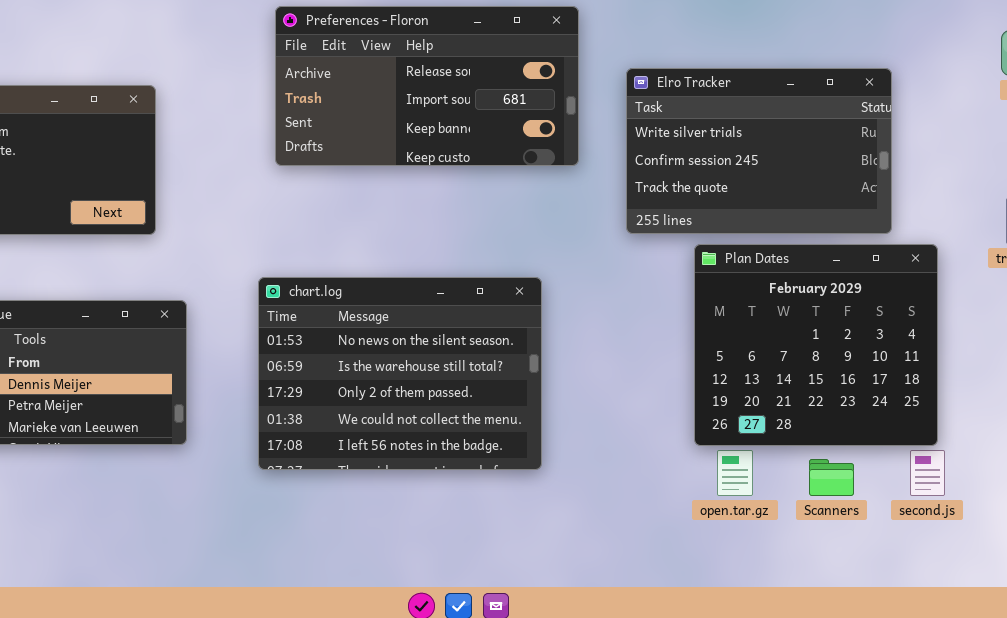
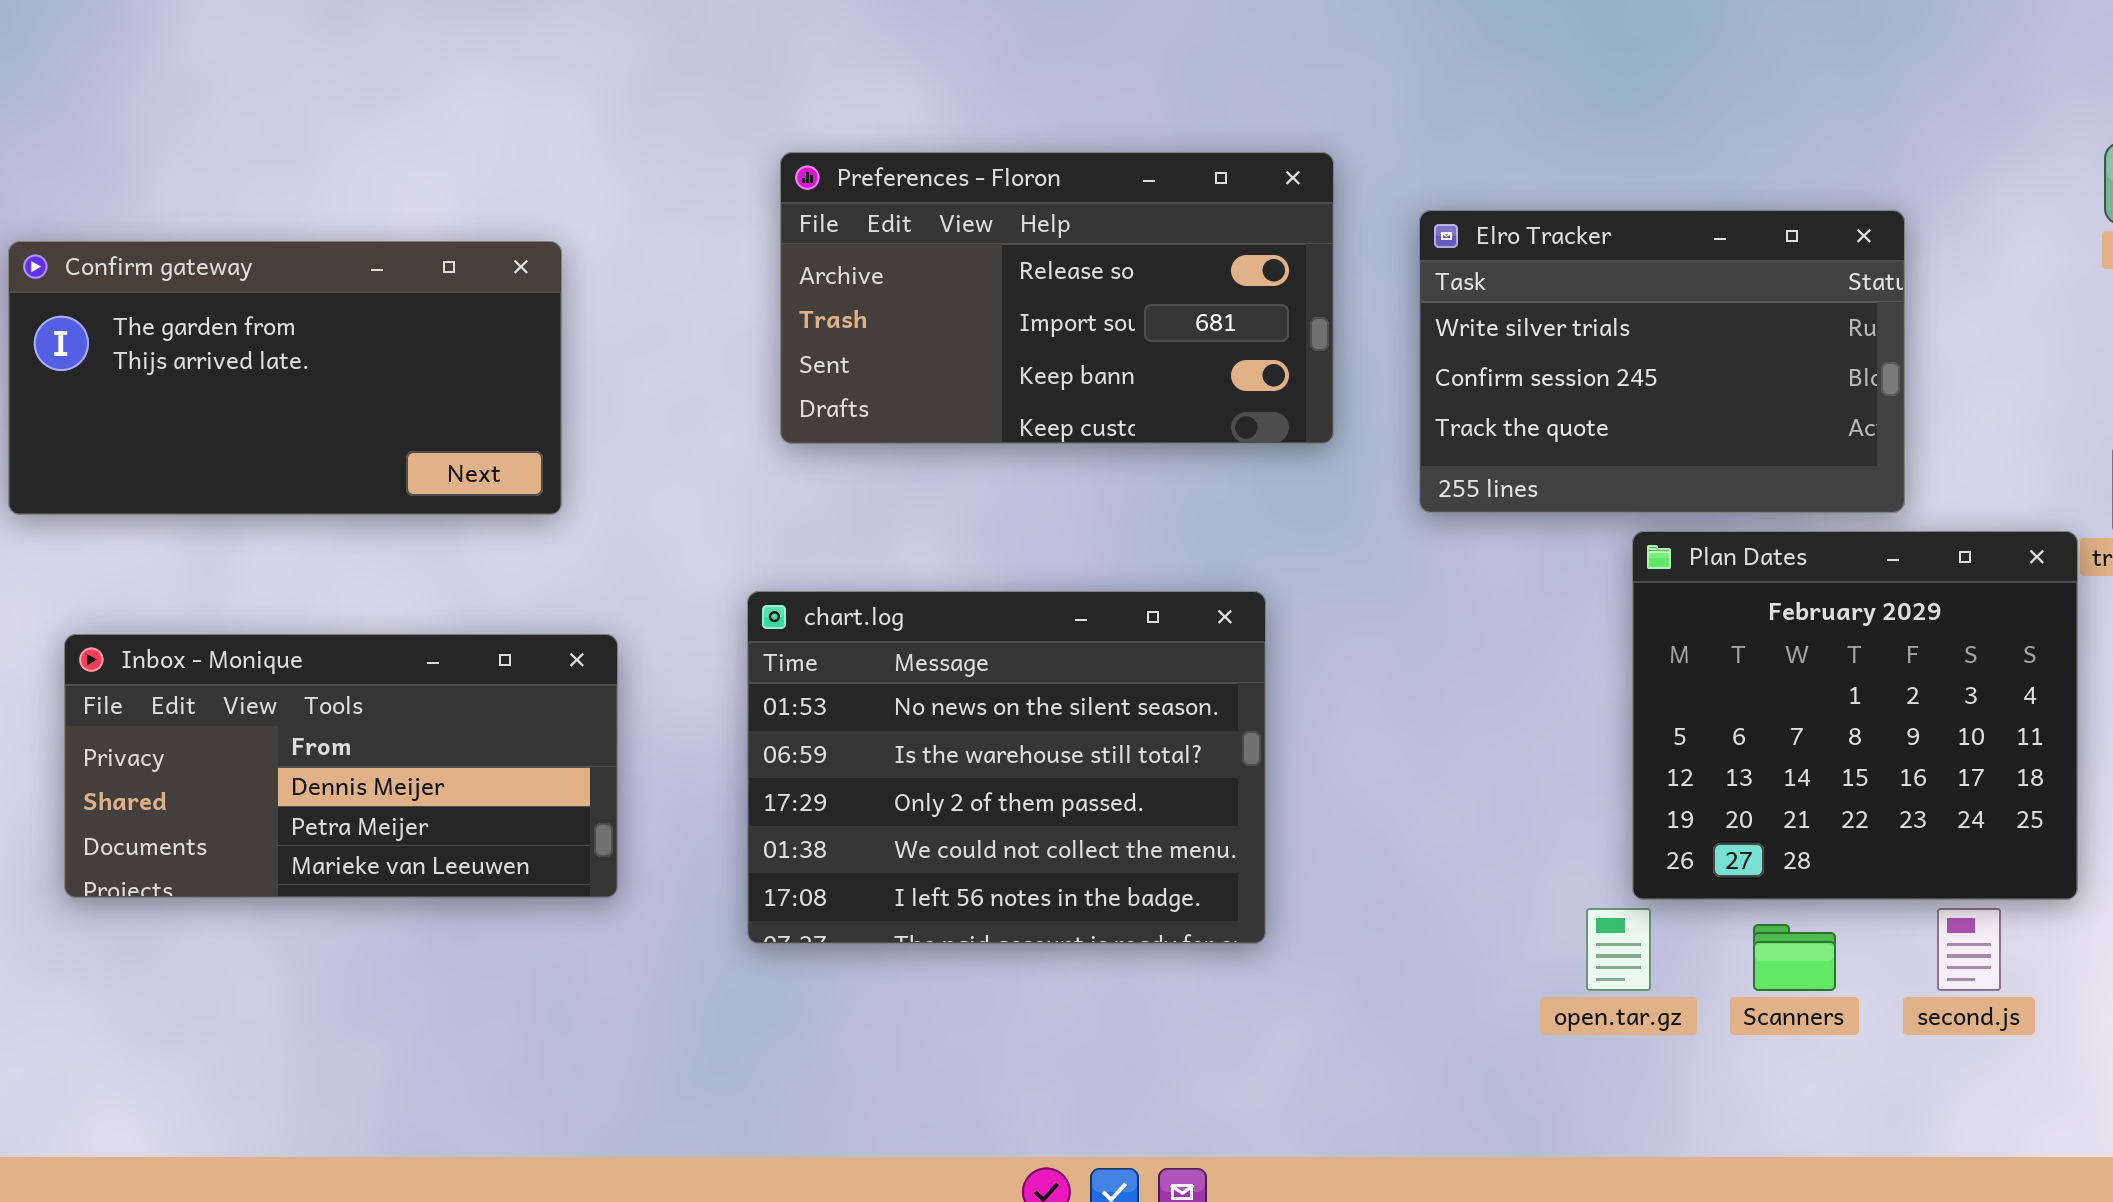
Preferences - Floron: [275,6,579,166] -> [780,152,1334,444], moved
Plan Dates: [694,244,938,446] -> [1632,531,2078,900], moved

